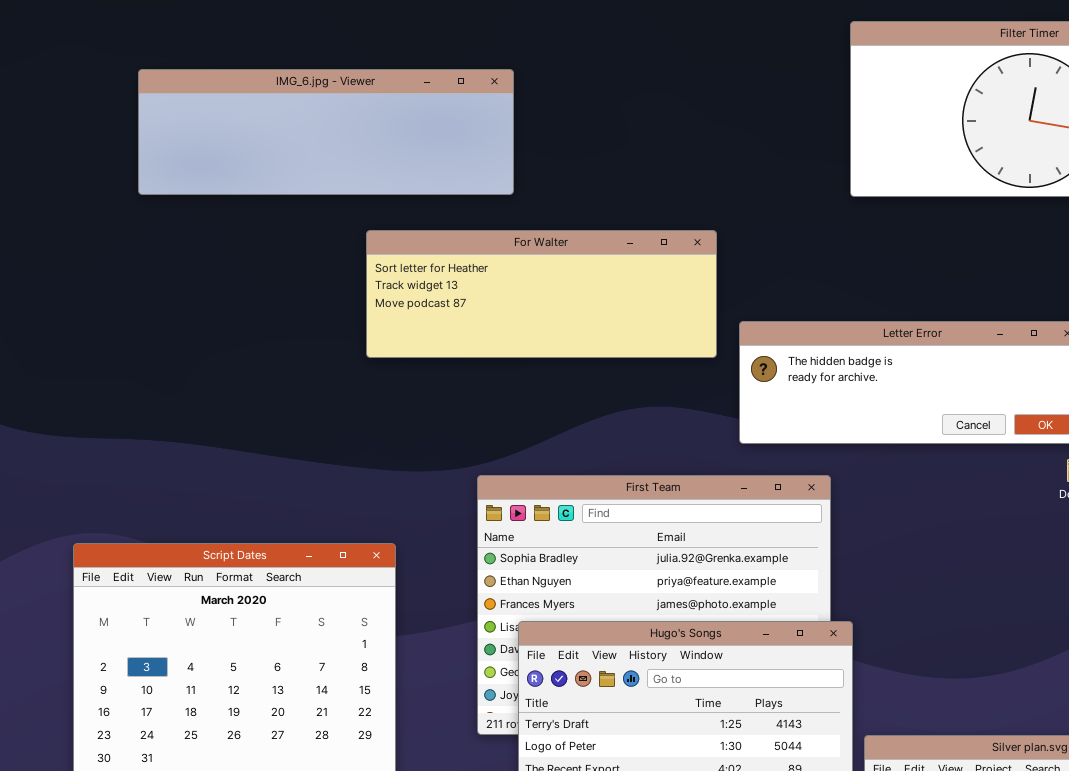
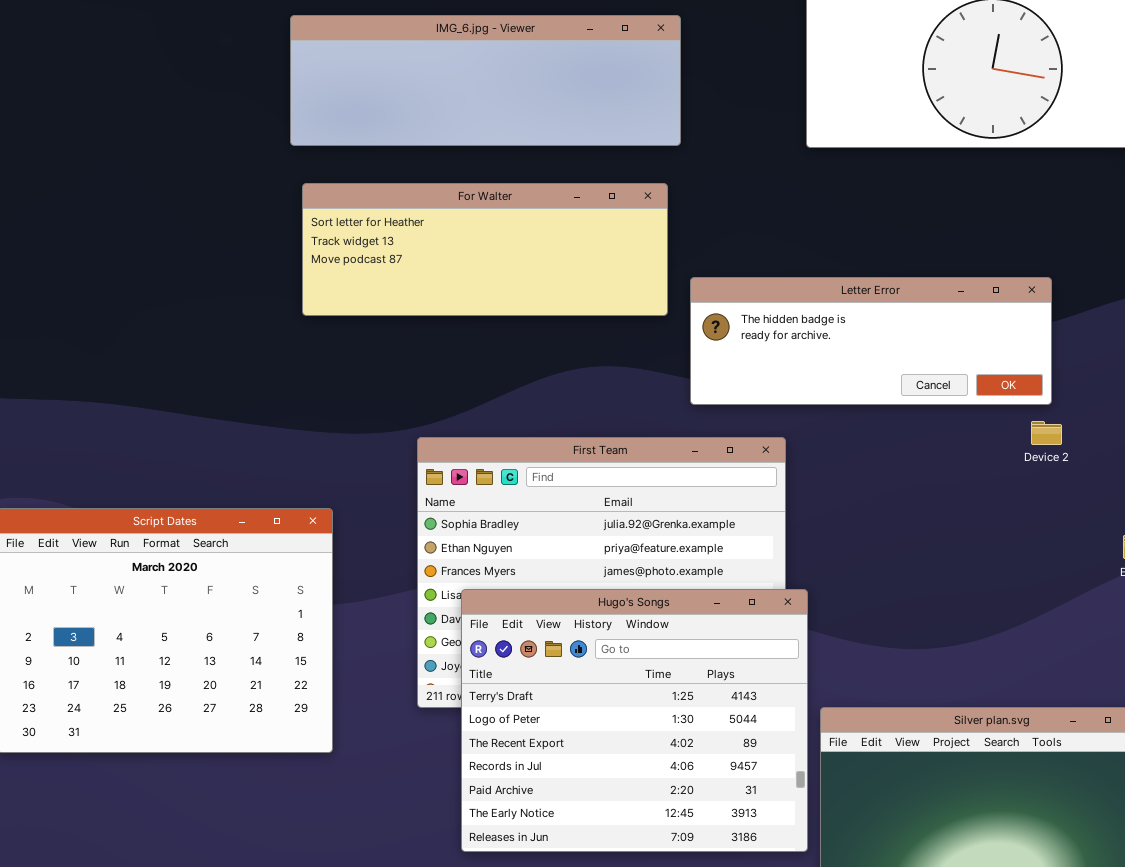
IMG_6.jpg - Viewer: [138,69,514,195] -> [290,15,681,146], moved

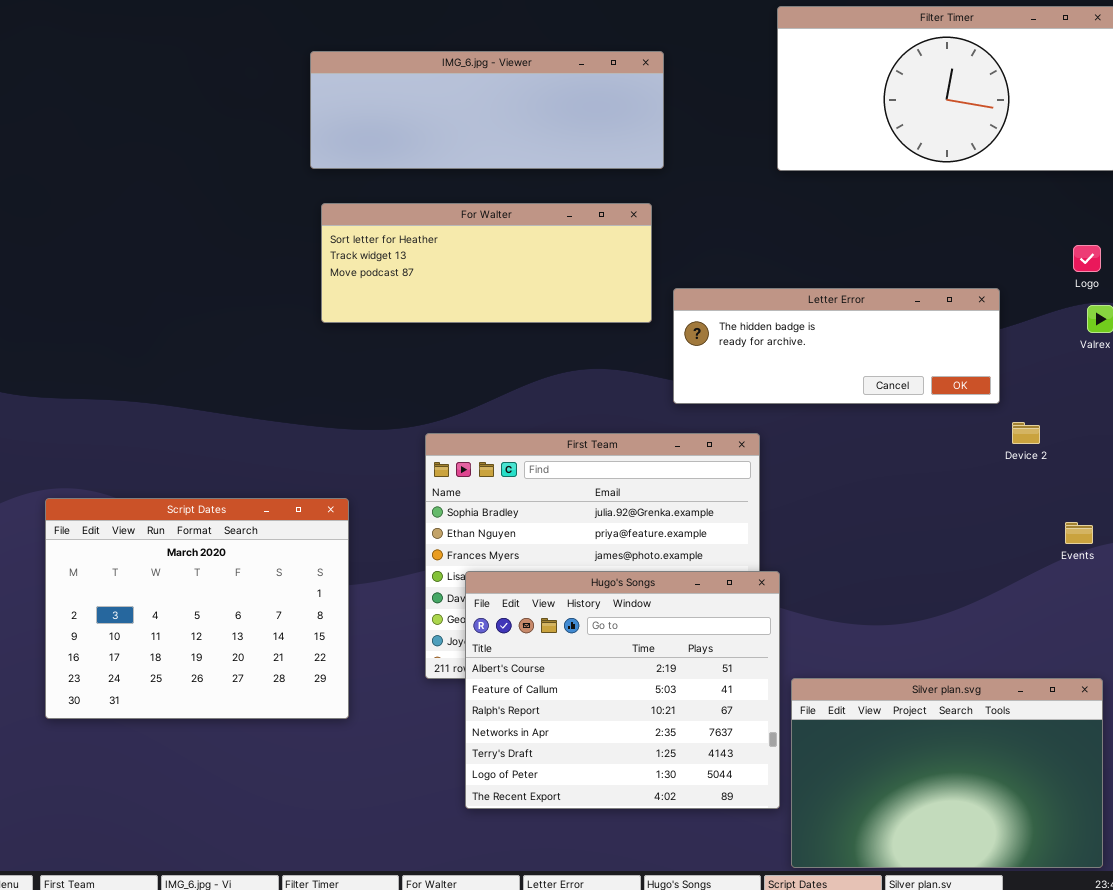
Device 2: [1031,421,1062,445] -> [1012,422,1040,444], moved
Hugo's Songs: [461,589,808,852] -> [465,571,780,809], scrolled up 4 rows

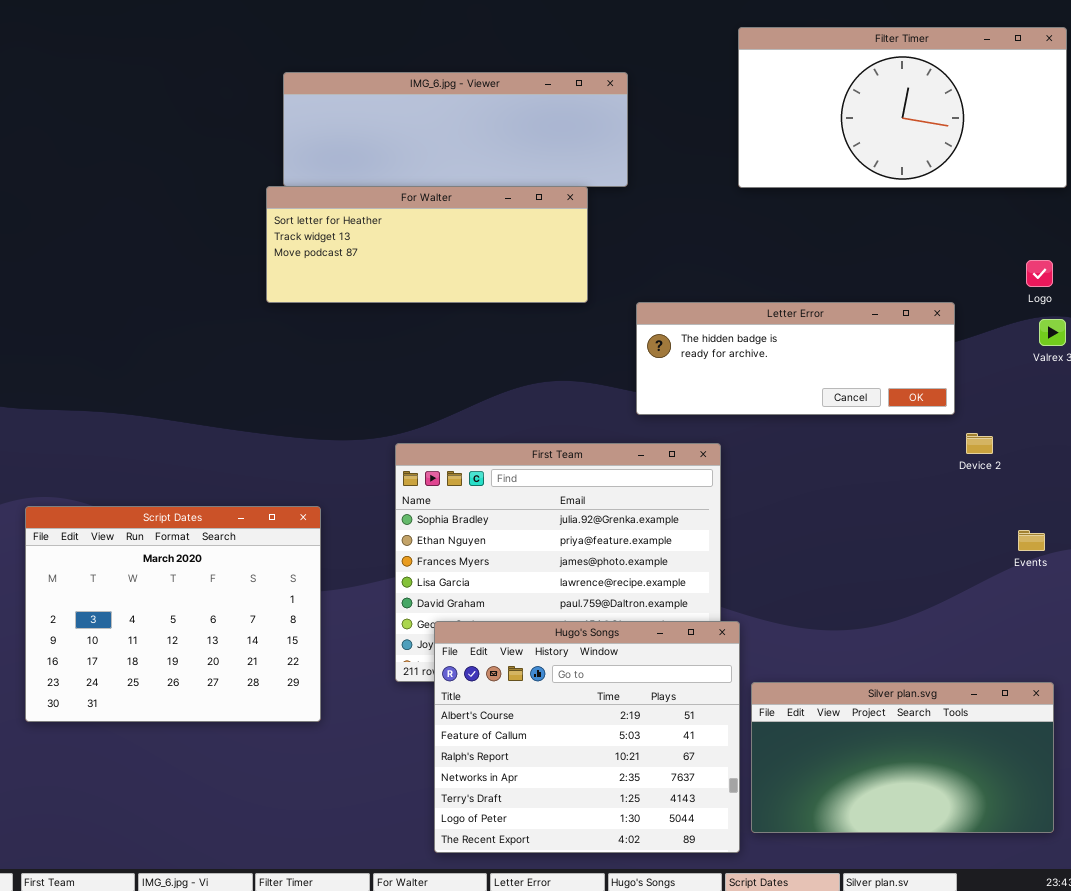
For Walter: [321,203,652,323] -> [266,186,588,303], moved
Hugo's Songs: [465,571,780,809] -> [434,621,740,853], moved
Silver plan.svg: [791,678,1103,868] -> [751,682,1054,833], resized

